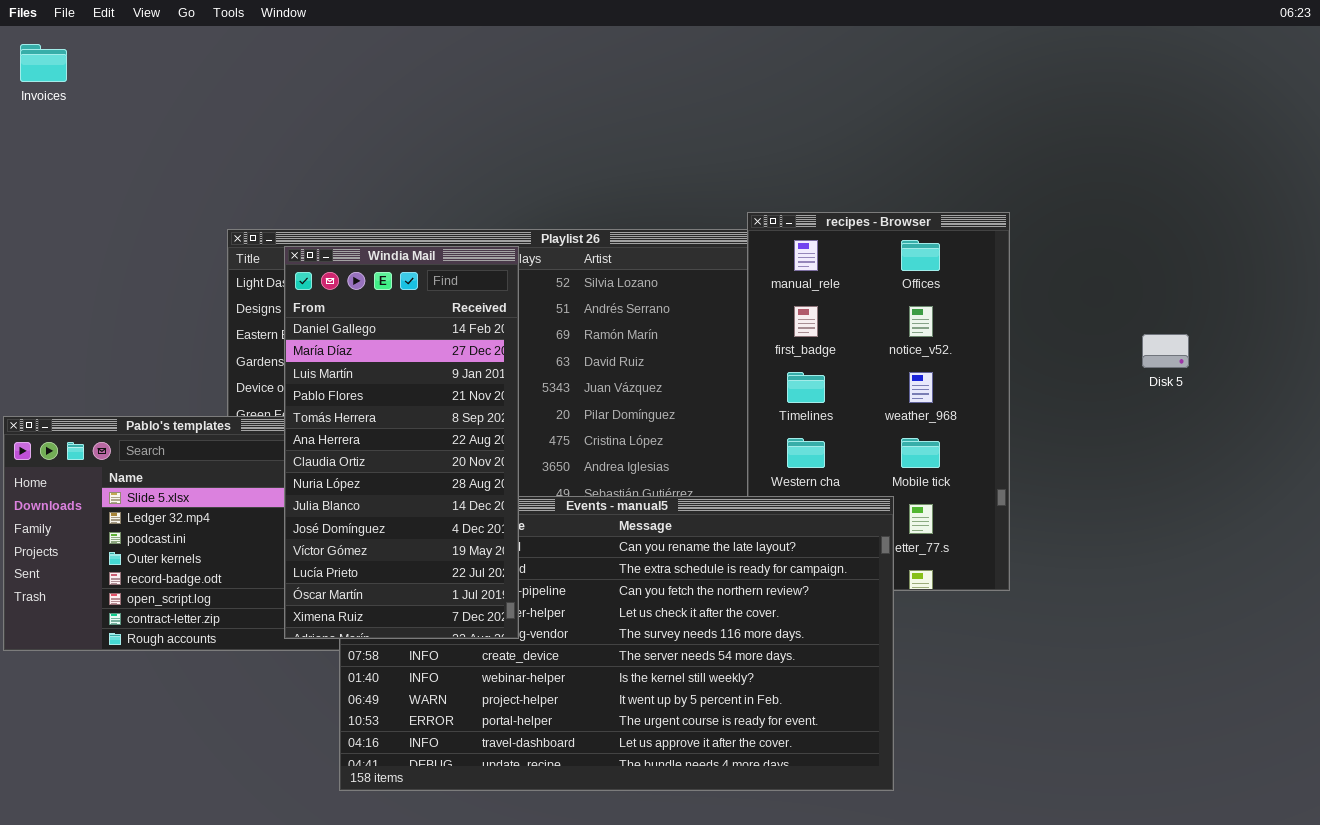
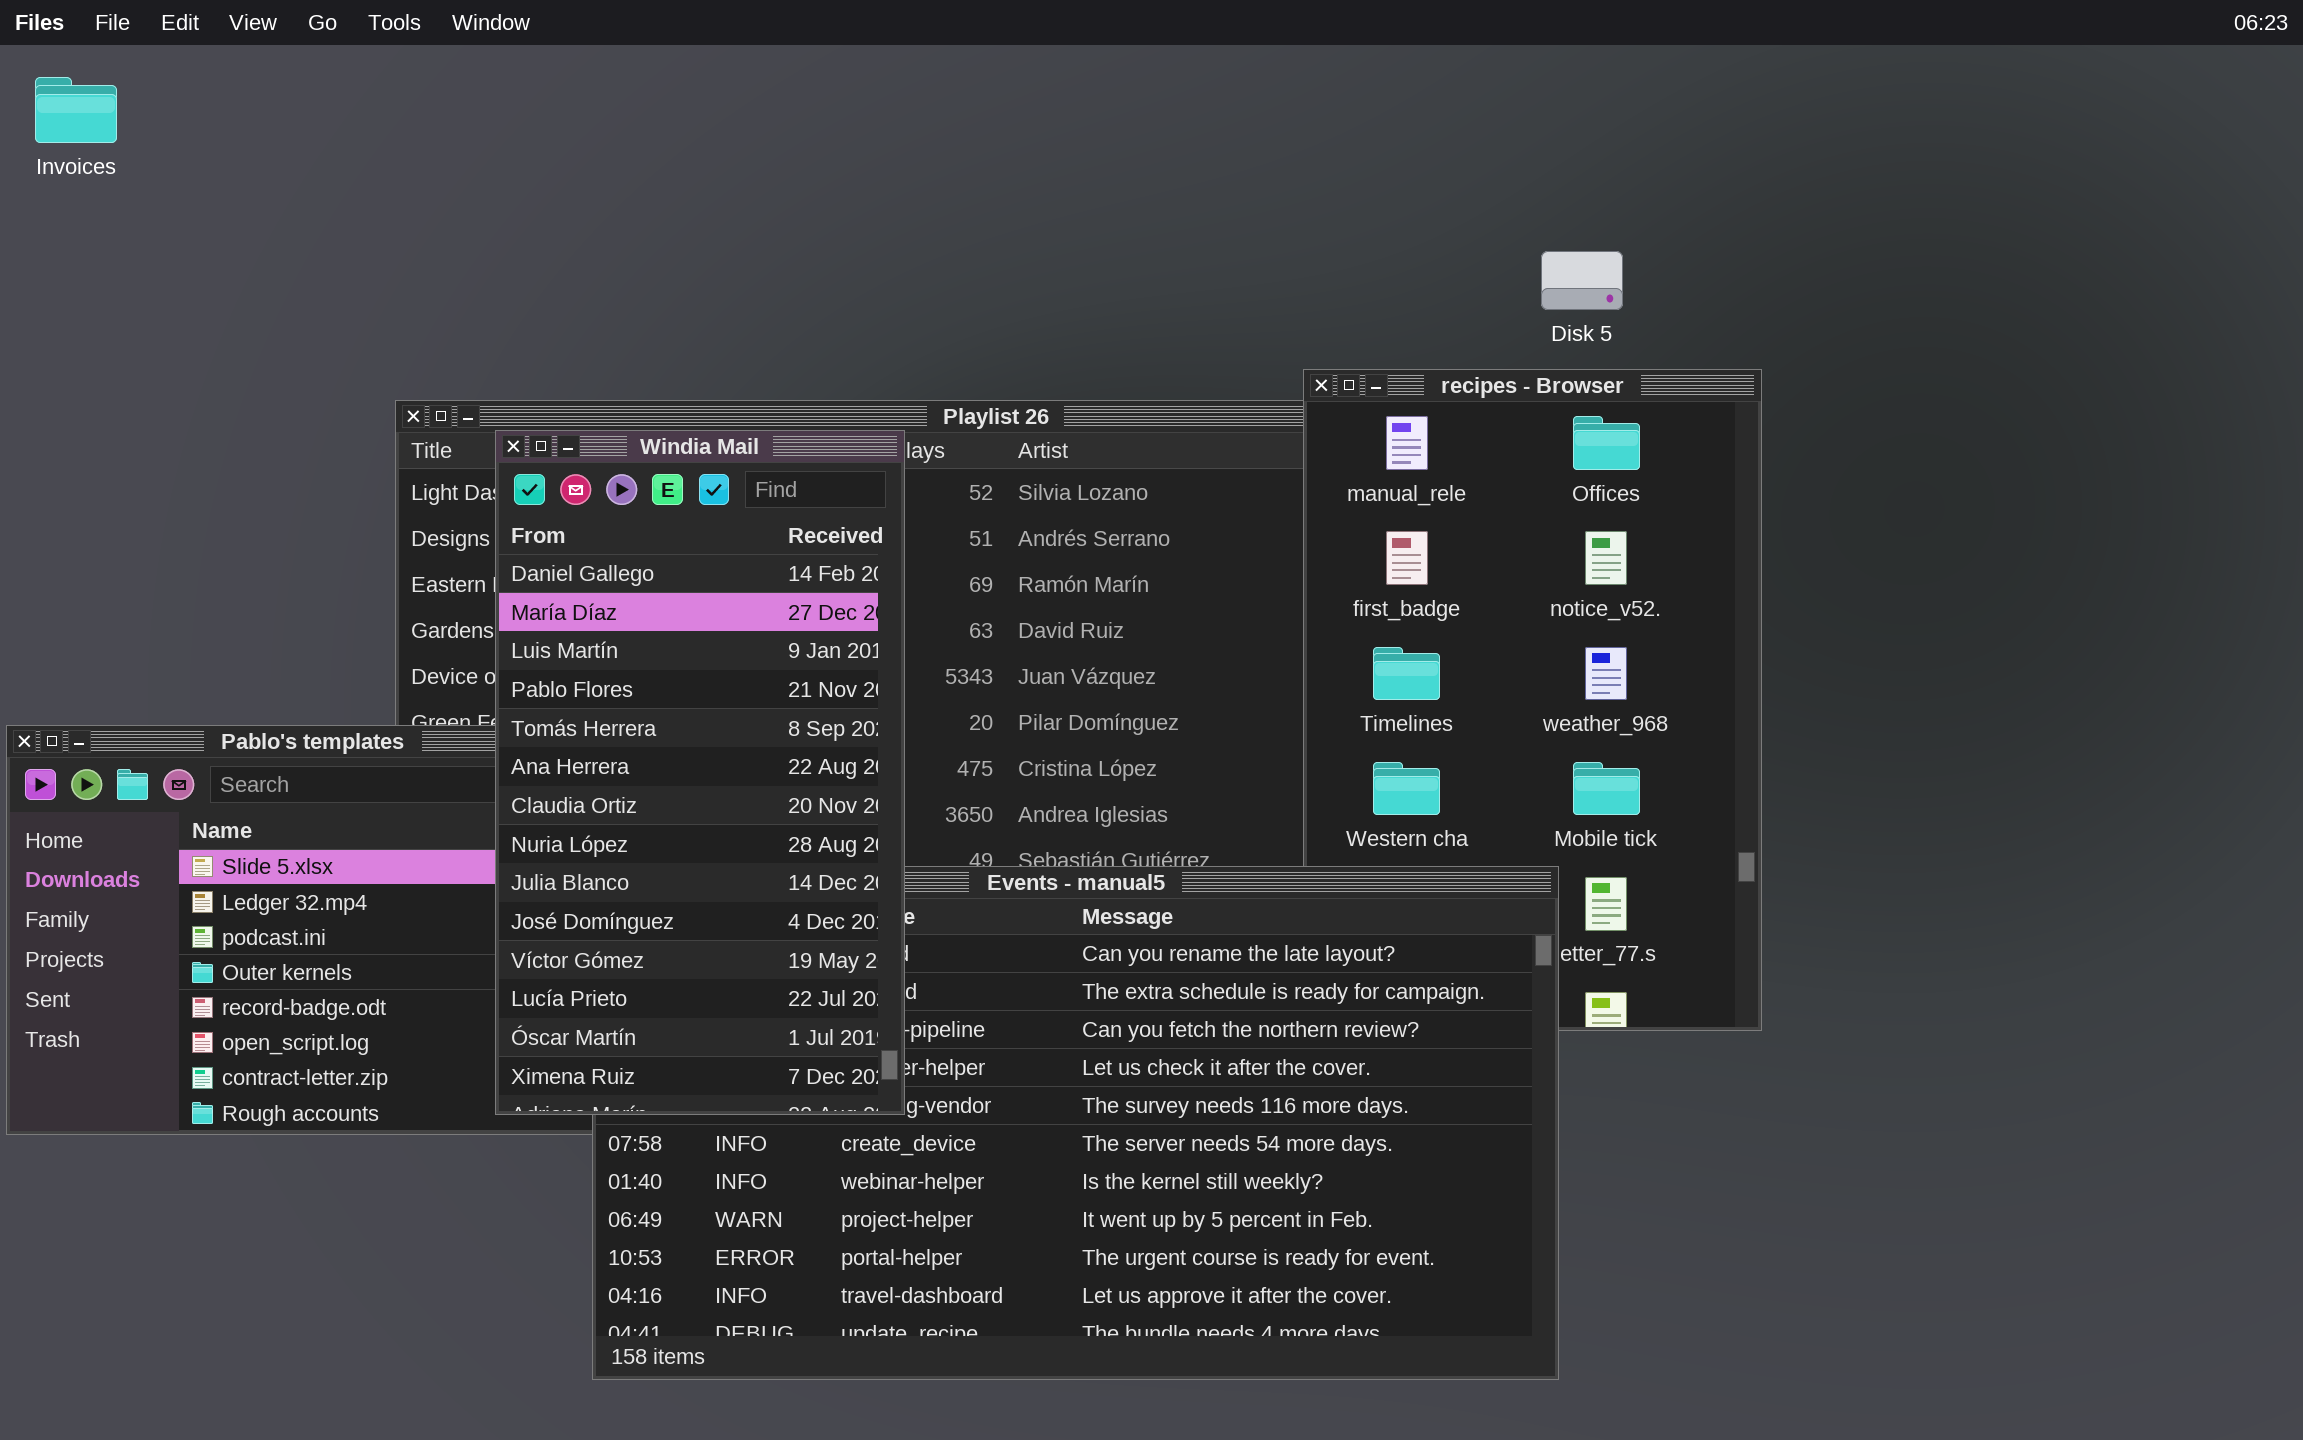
Disk 5: [1142,334,1189,368] -> [1541,251,1623,310], moved

